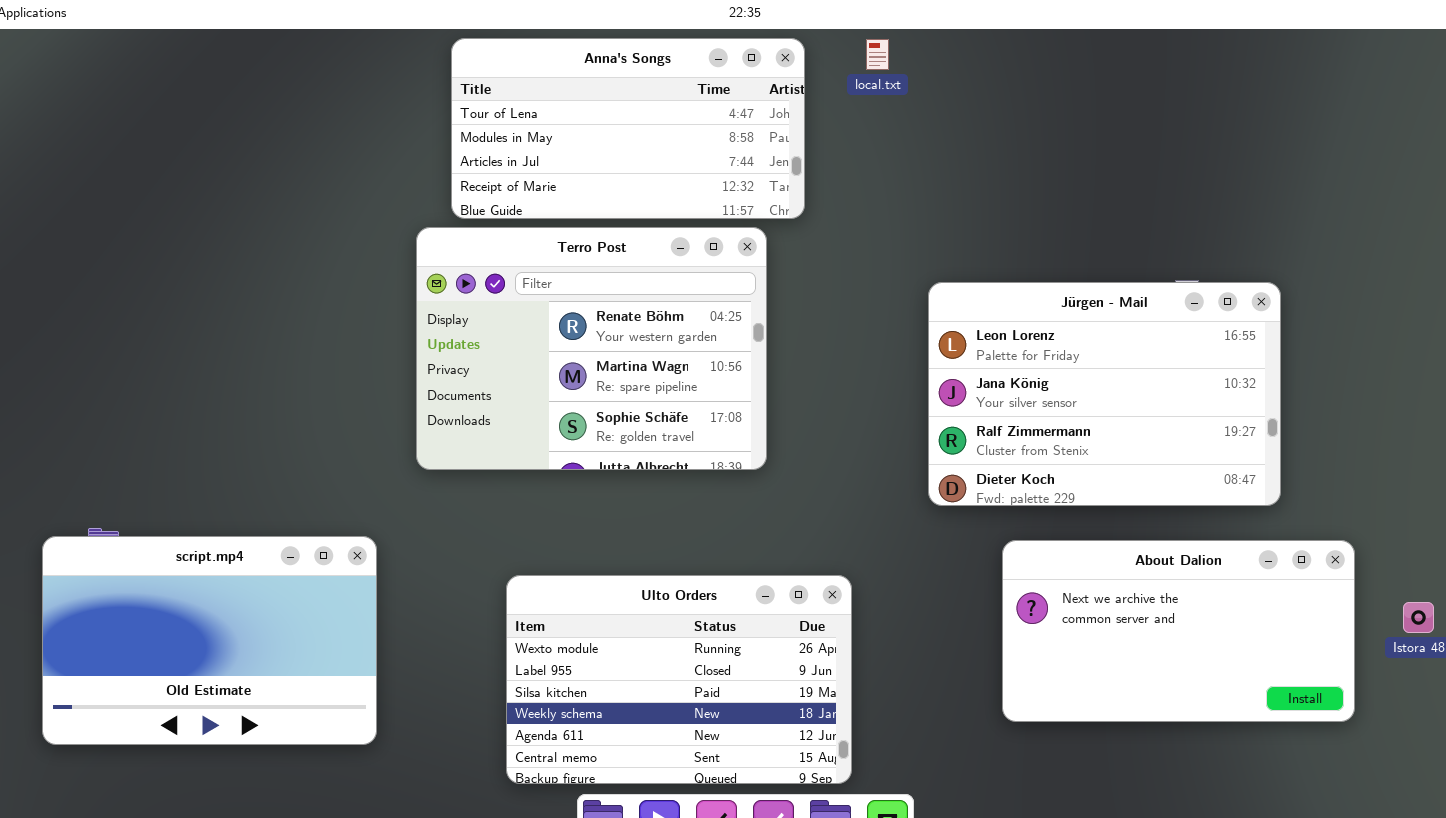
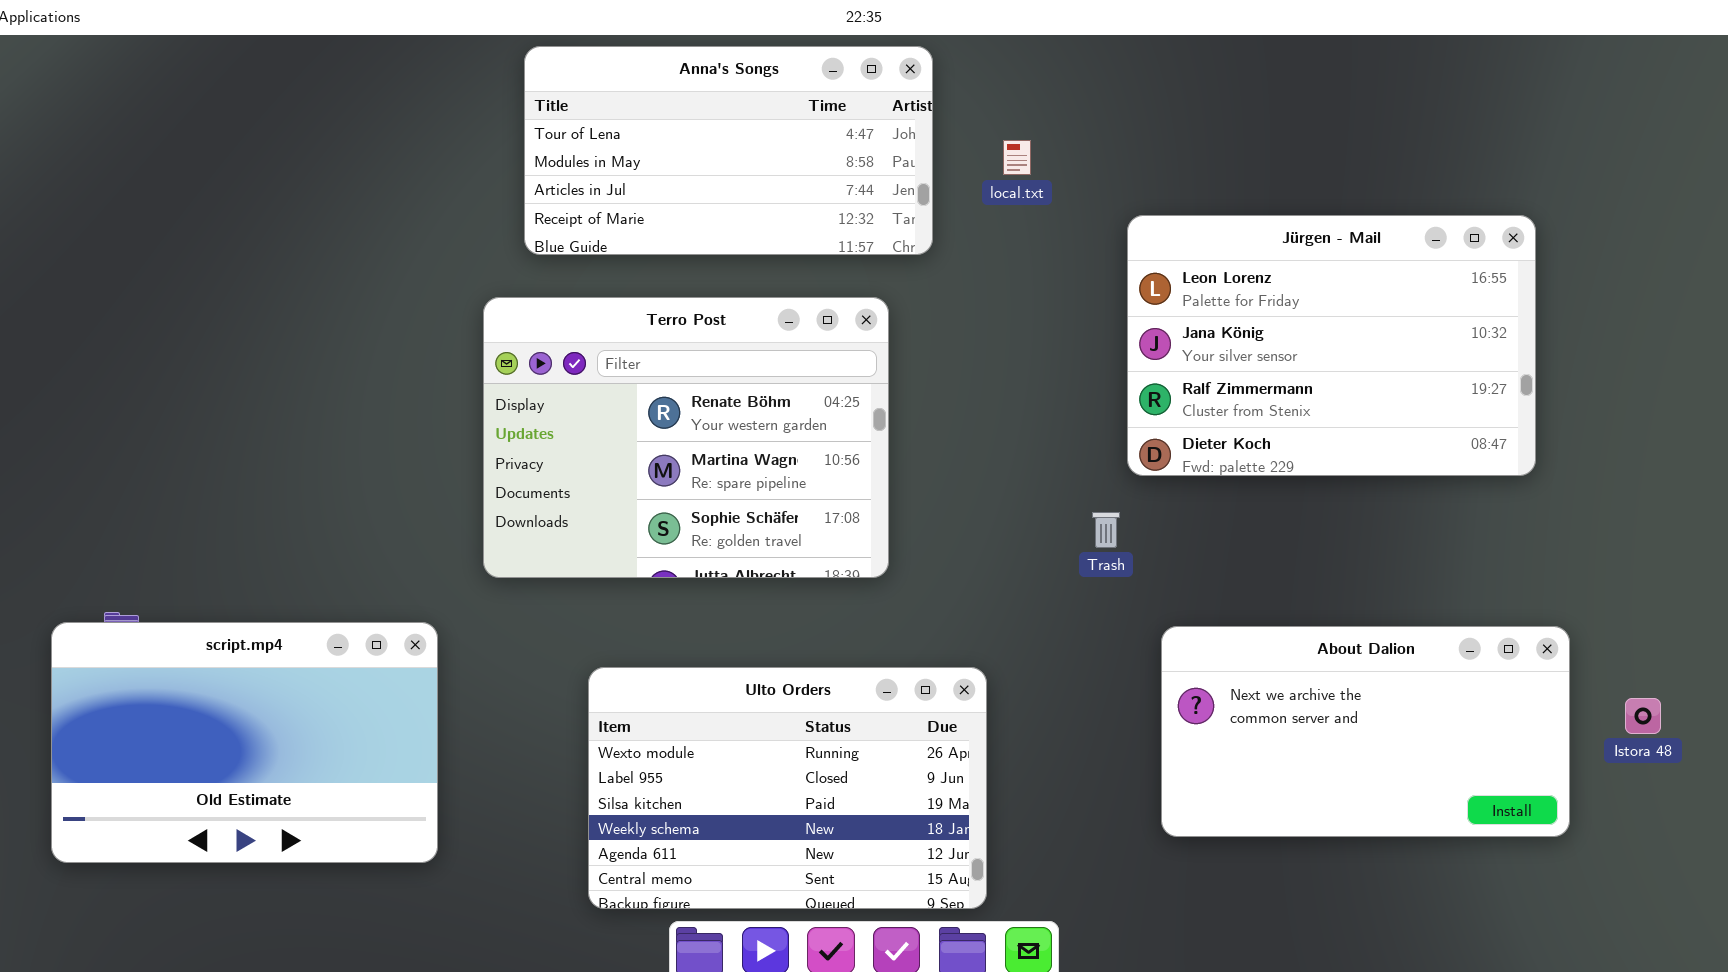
local.txt: [866,39,889,70] -> [1003,140,1031,175], moved
Terro Post: [416,227,767,470] -> [483,297,889,578], moved
Jürgen - Mail: [928,282,1281,506] -> [1127,215,1536,476], moved

